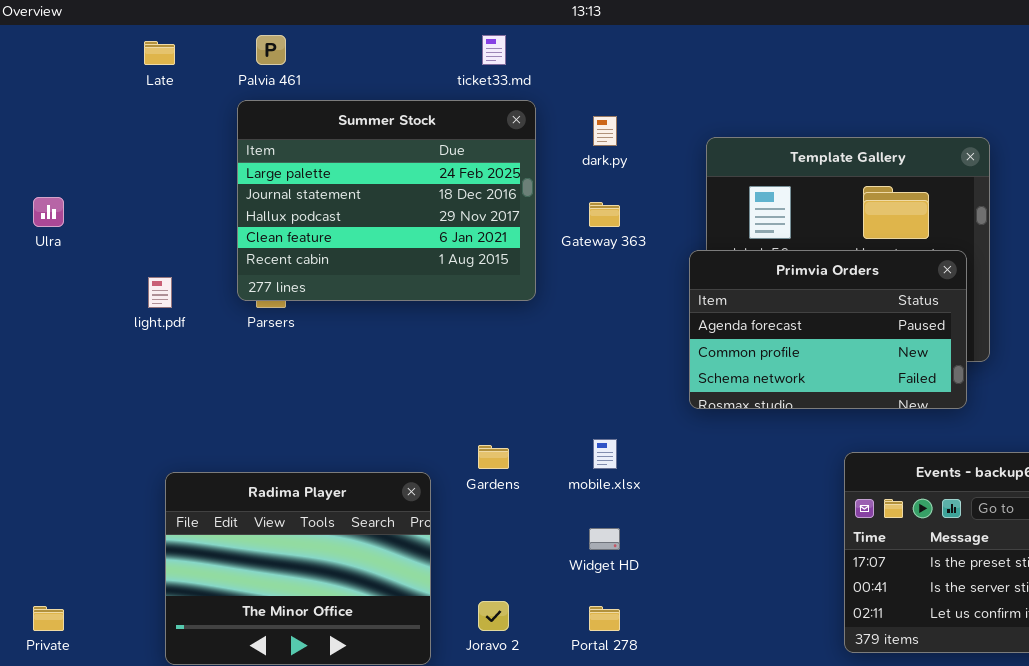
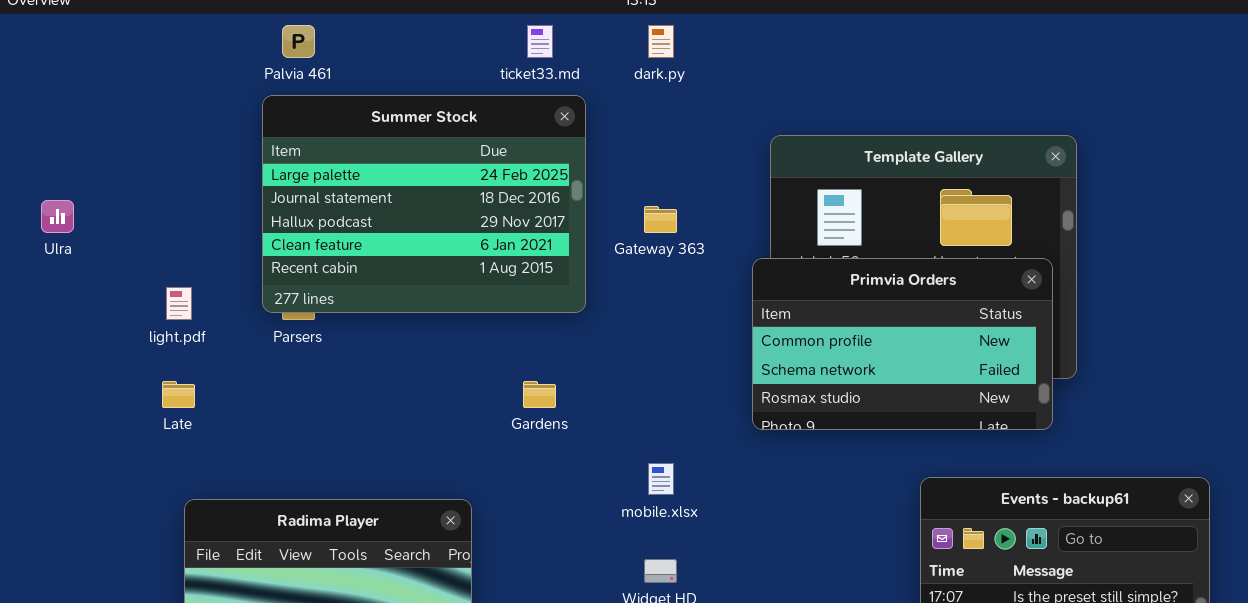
Late: [144,41,175,65] -> [162,381,195,408], moved
dark.py: [593,116,617,146] -> [648,25,674,58], moved
Primvia Orders: [689,250,967,409] -> [752,258,1053,430], scrolled down 1 row
Gardens: [478,445,509,469] -> [523,381,556,408], moved

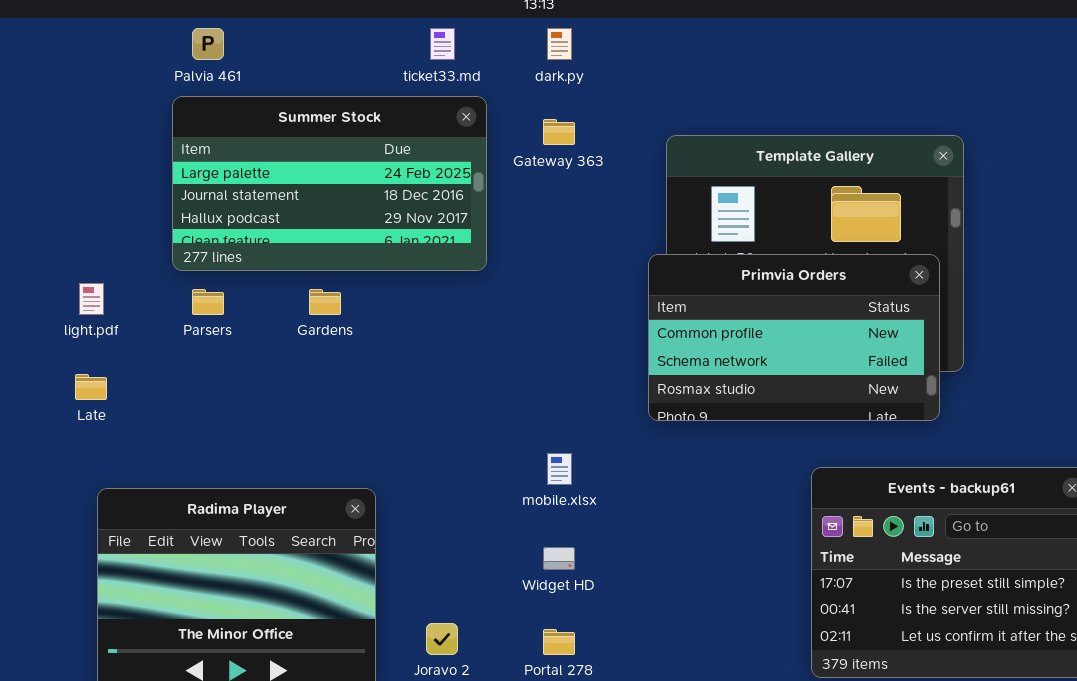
Summer Stock: [262,95,586,313] -> [172,96,487,271], resized
Gateway 363: [644,206,677,233] -> [543,119,575,145], moved
Gardens: [523,381,556,408] -> [309,289,341,315], moved

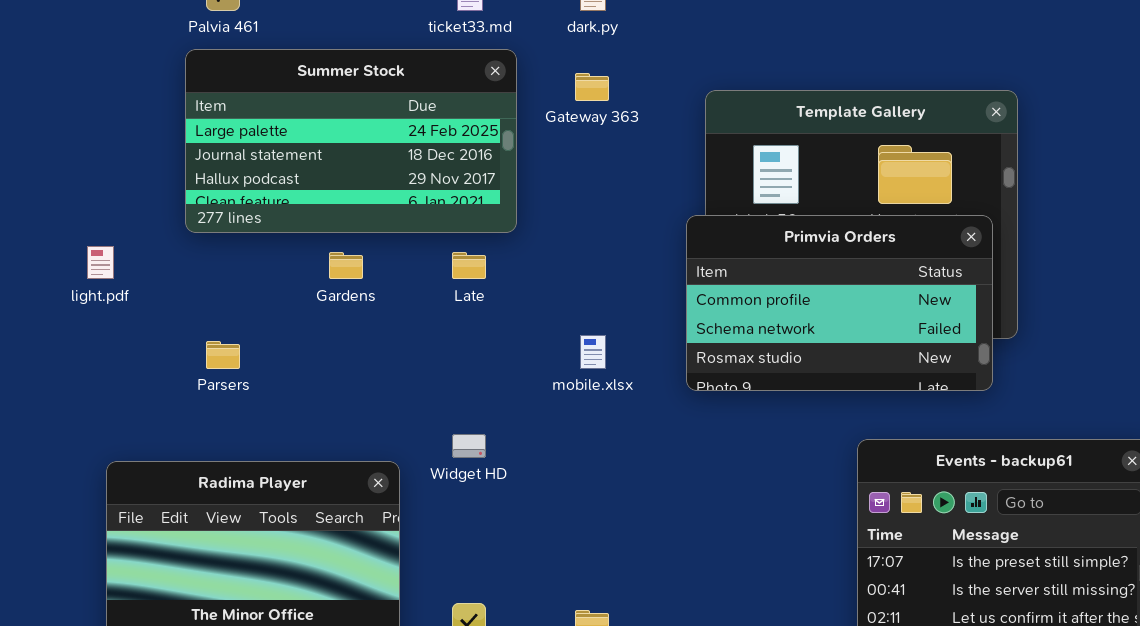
Parsers: [192,289,224,315] -> [206,341,240,369], moved
Late: [75,374,107,400] -> [452,252,486,279], moved
mobile.xlsx: [547,453,572,485] -> [580,335,606,369], moved
Widget HD: [543,547,575,570] -> [452,434,486,458], moved

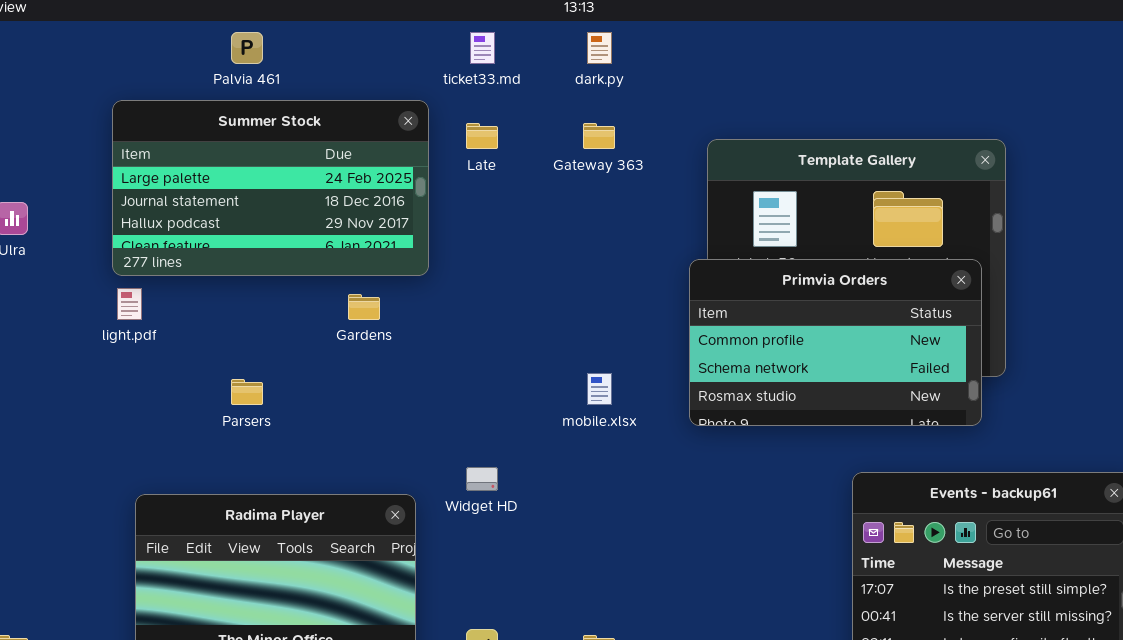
Summer Stock: [185,49,517,233] -> [112,100,429,276], moved
Late: [452,252,486,279] -> [466,123,498,149], moved

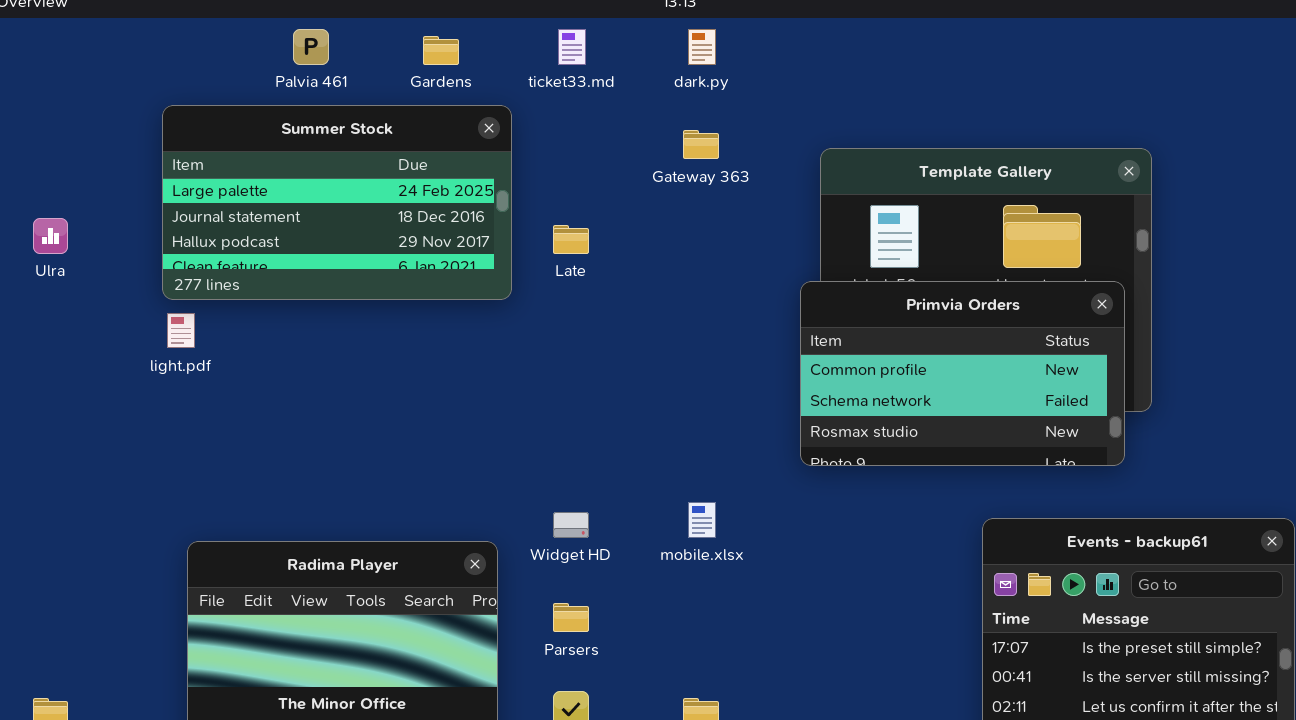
Late: [466,123,498,149] -> [553,225,589,254], moved
Gardens: [348,294,380,320] -> [423,36,459,65], moved
mobile.xlsx: [587,373,612,405] -> [688,502,716,538], moved
Parsers: [231,379,263,405] -> [553,603,589,632], moved

